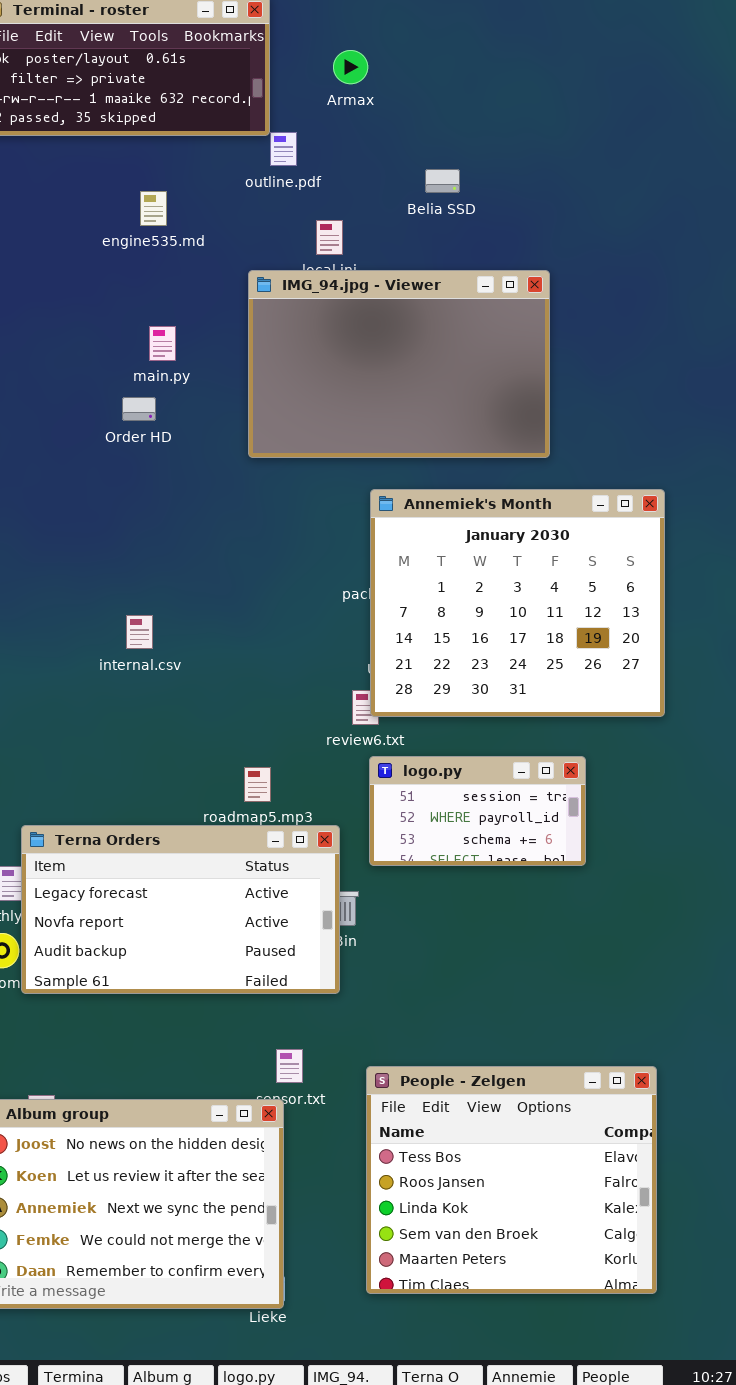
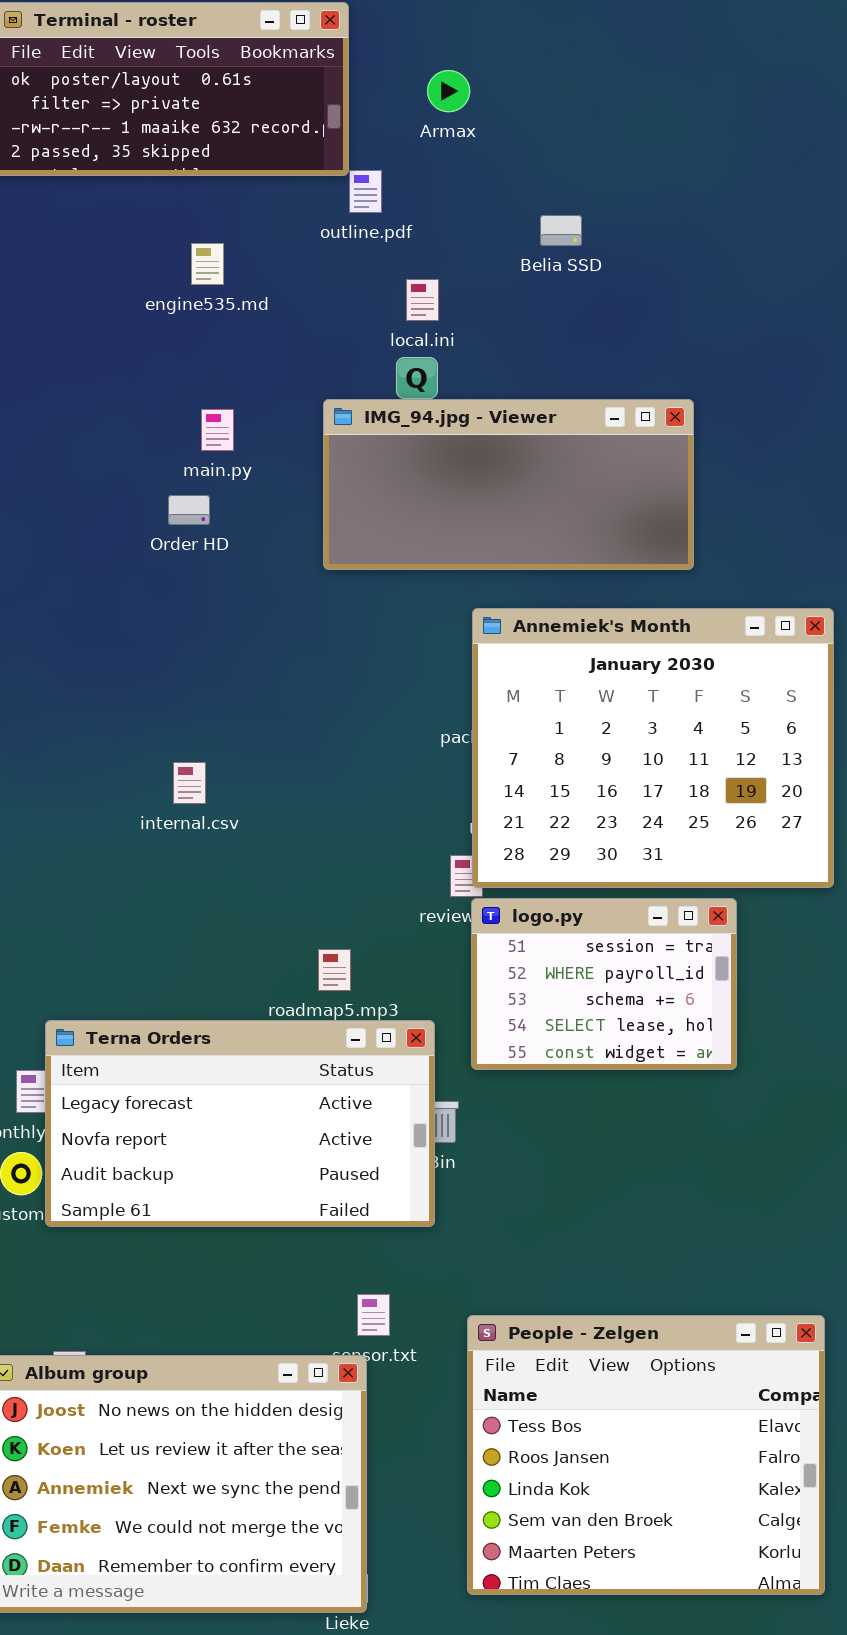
IMG_94.jpg - Viewer: [248,270,550,458] -> [323,399,694,570], resized
logo.py: [369,756,586,866] -> [471,898,737,1070], resized

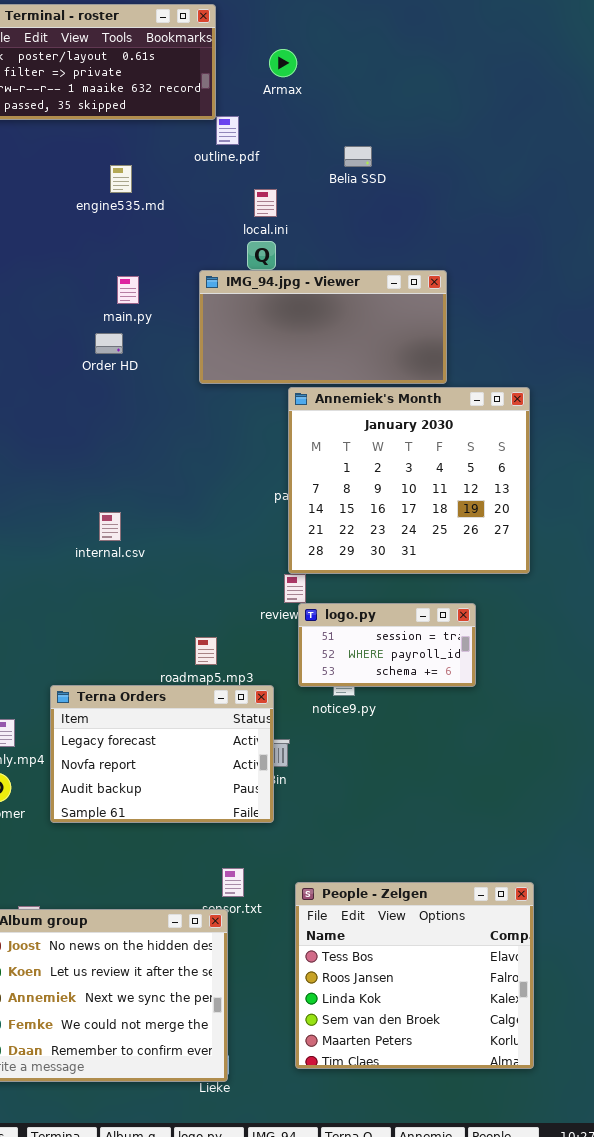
Annemiek's Month: [472,608,834,888] -> [288,387,530,574], moved
logo.py: [471,898,737,1070] -> [298,603,476,687], resized
Terna Orders: [45,1020,435,1227] -> [50,685,274,823], resized

